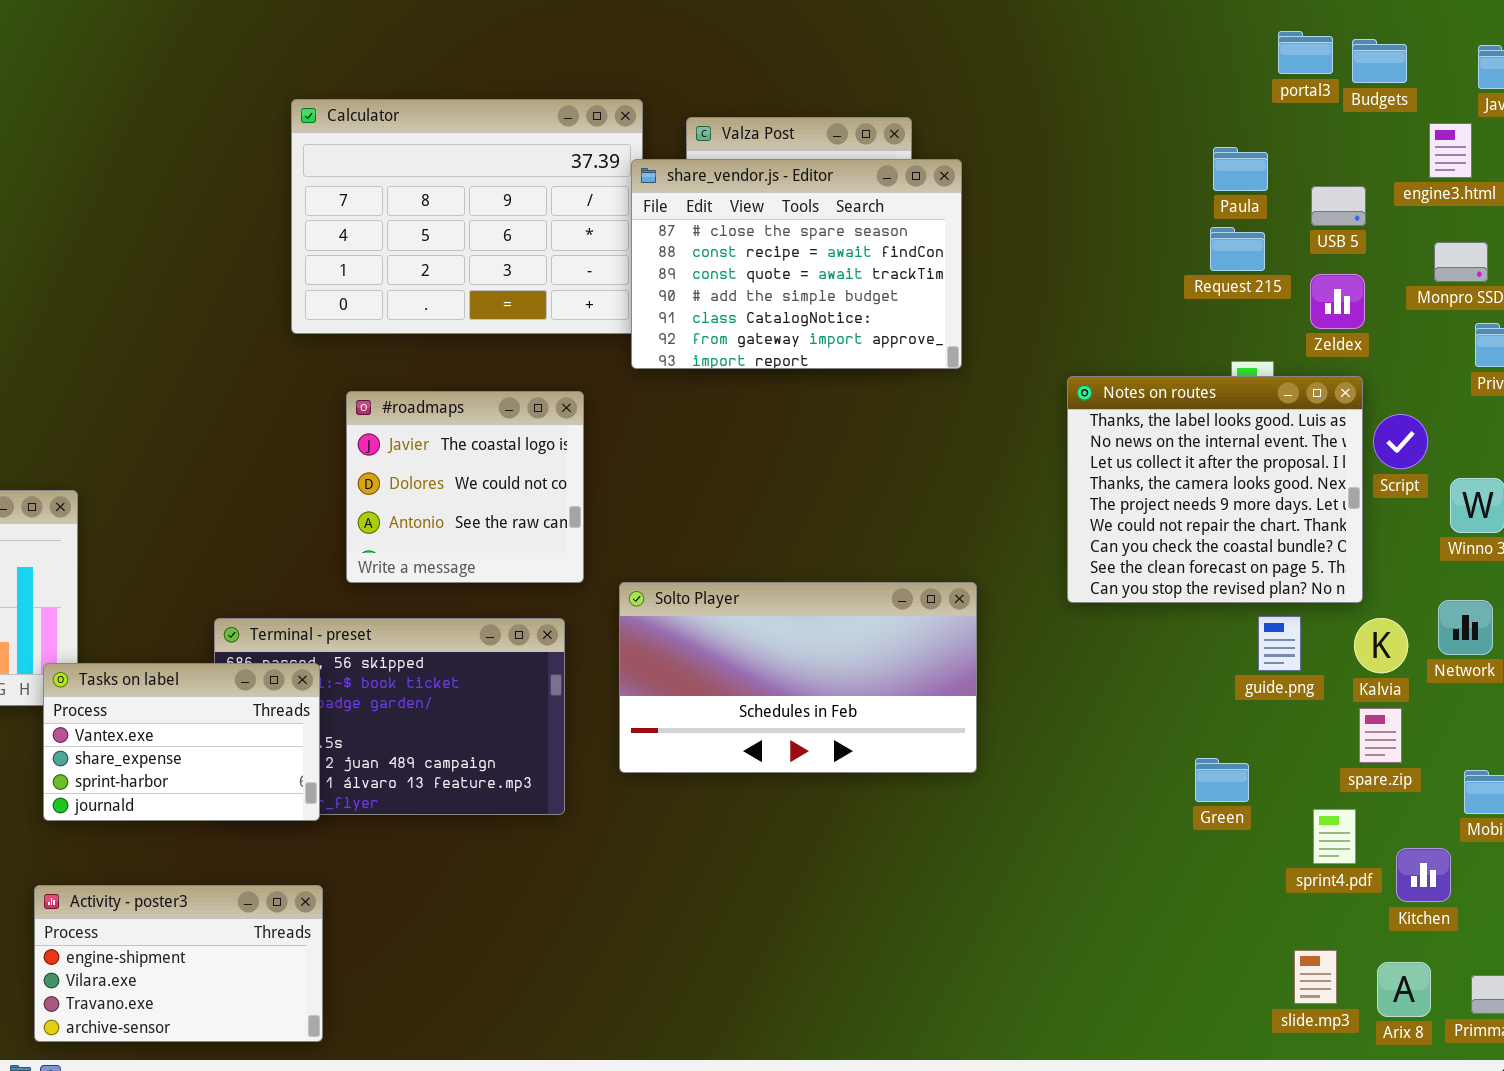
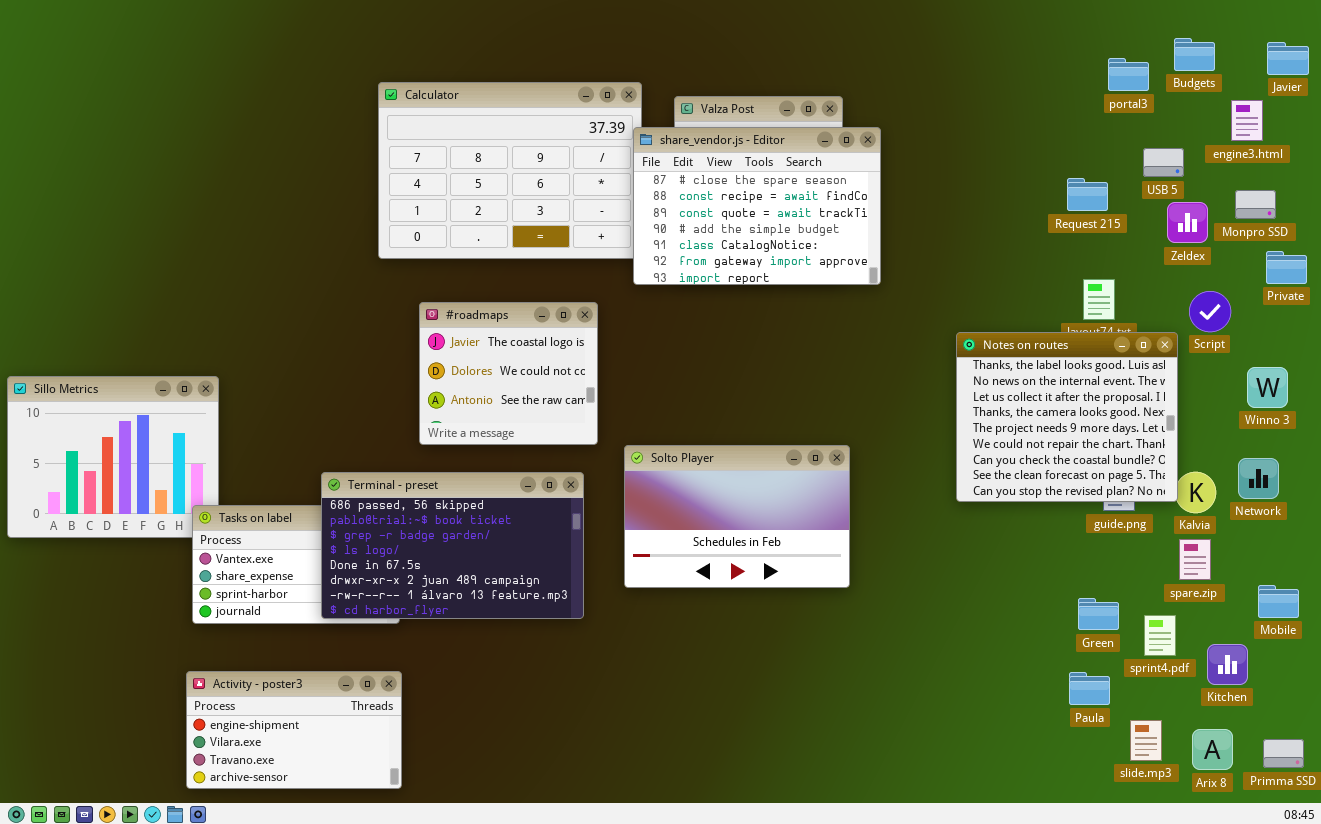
portal3: [1278,31,1333,74] -> [1108,58,1149,91], moved
Paula: [1213,147,1268,191] -> [1069,672,1110,705], moved
Zeldex: [1310,274,1365,329] -> [1167,202,1208,243], moved
Notes on routes: [1067,376,1363,603] -> [956,332,1178,502], moved
Script: [1373,414,1428,469] -> [1189,291,1231,332], moved
Solto Player: [619,582,977,773] -> [624,445,850,588], resized
Terminal - preset: [214,618,565,815] -> [321,472,584,619], raised
Green: [1195,758,1249,802] -> [1078,598,1119,630], moved

